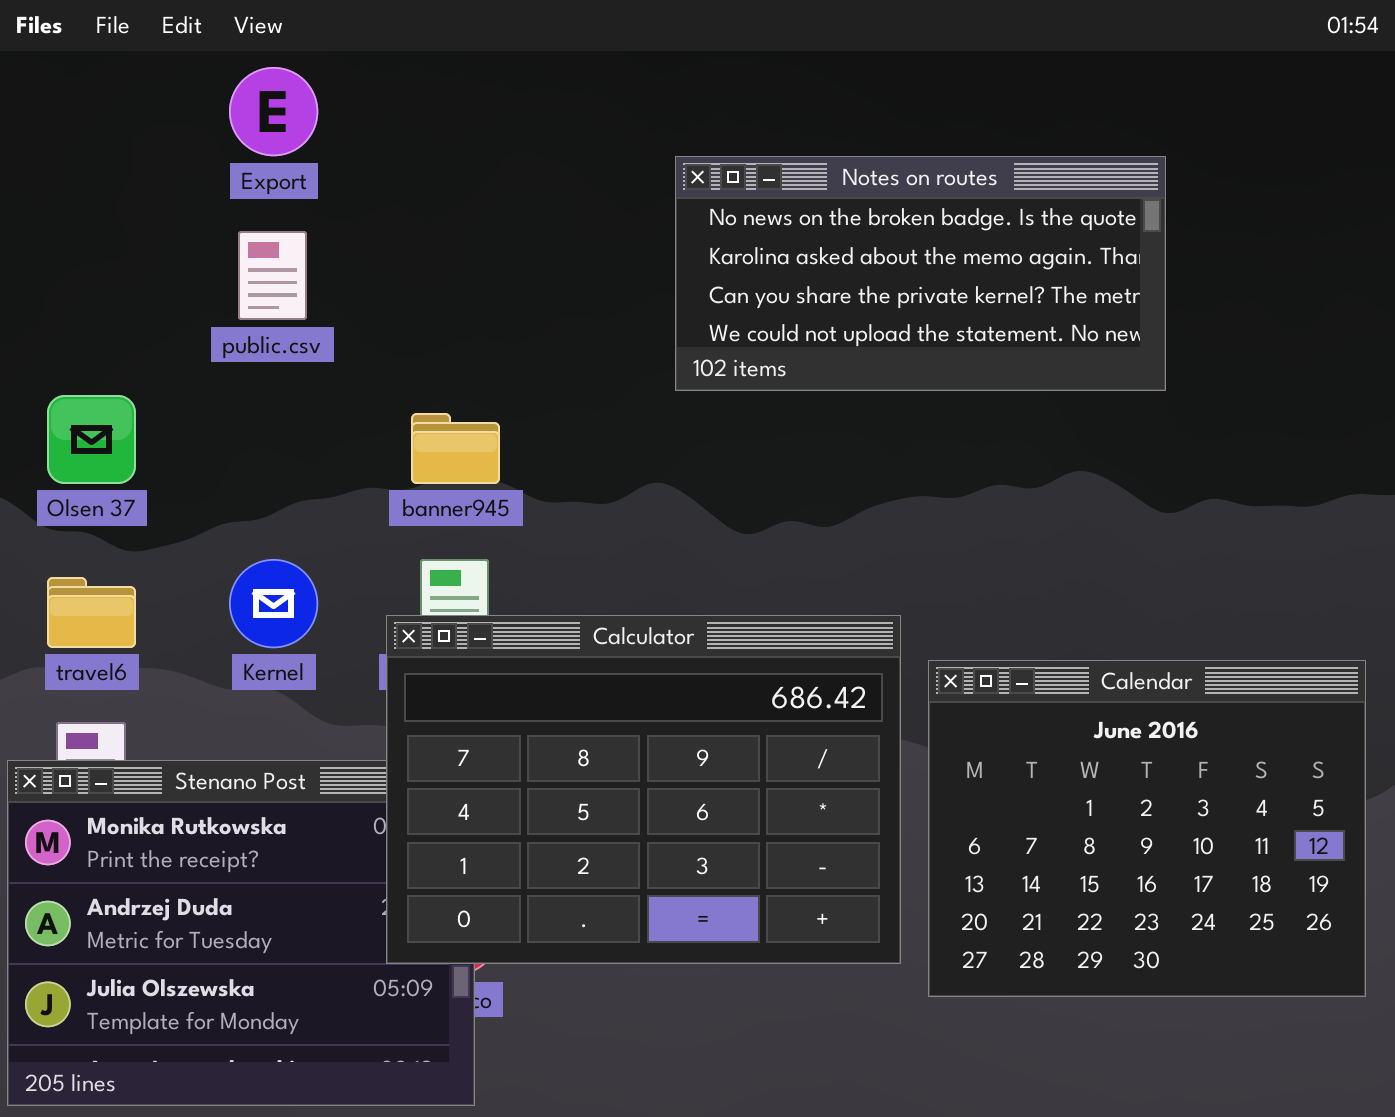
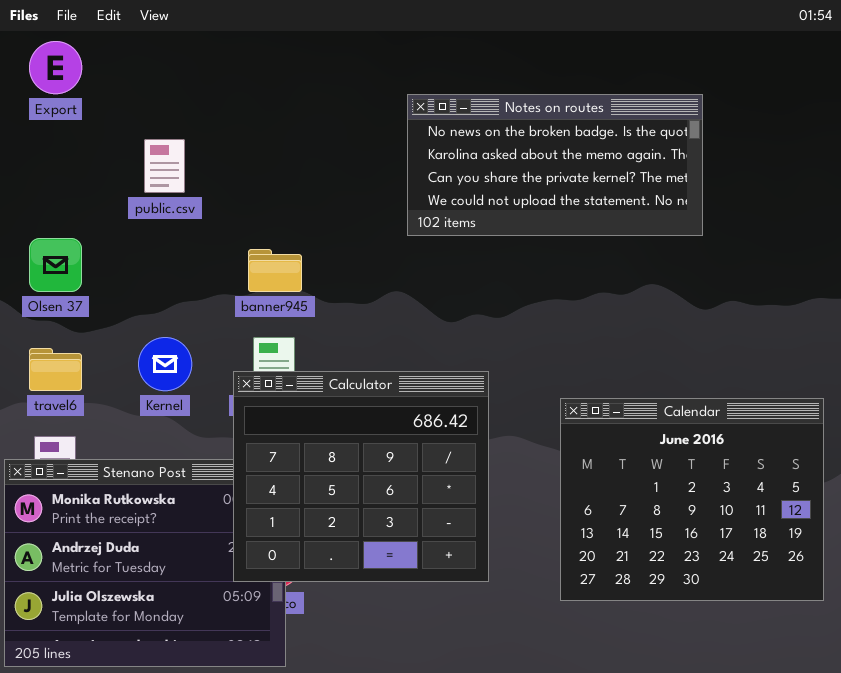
Export: [229,67,318,156] -> [29,41,82,94], moved
Calculator: [386,615,901,964] -> [233,371,489,582], resized

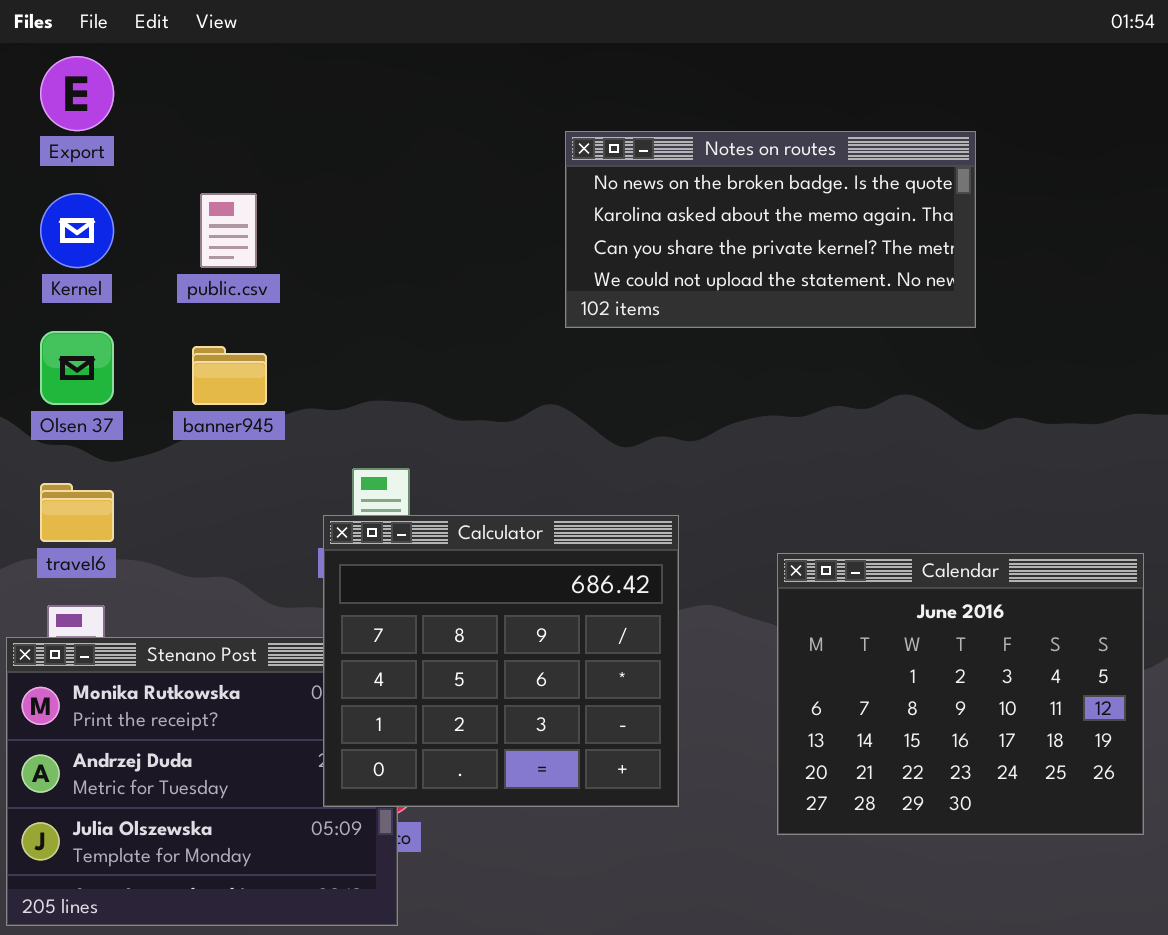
banner945: [248,249,302,292] -> [192,346,267,405], moved
Kernel: [138,337,192,391] -> [40,193,114,268], moved

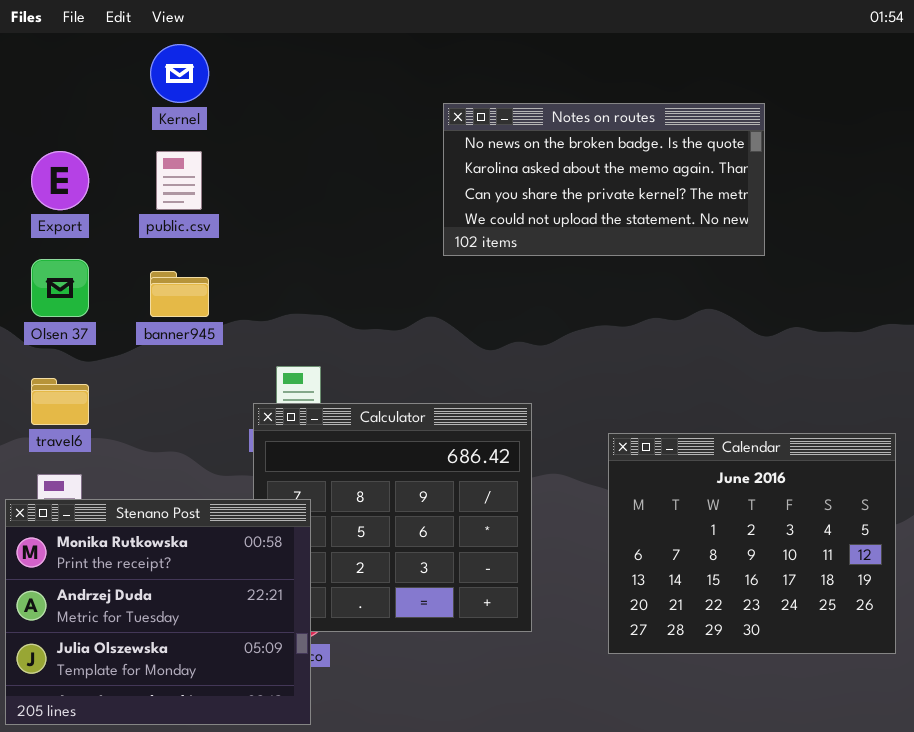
Export: [40,56,114,131] -> [31,151,89,210], moved
Kernel: [40,193,114,268] -> [150,44,209,103], moved
Stenano Post: [6,637,398,926] -> [5,499,311,725], raised

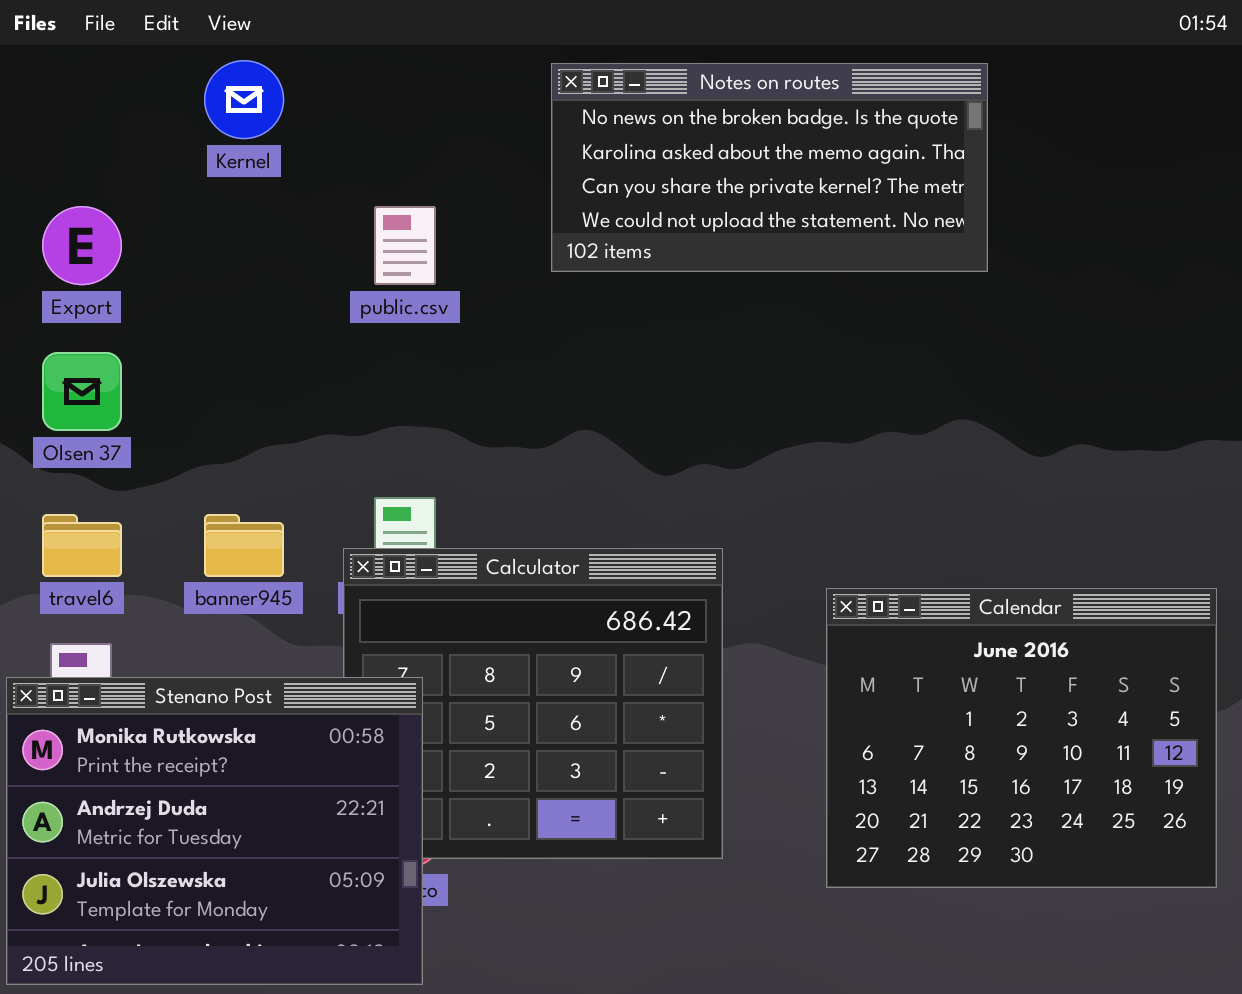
Notes on routes: [443,103,765,256] -> [551,63,988,272], moved
public.csv: [156,151,202,210] -> [374,206,436,285], moved
banner945: [150,271,209,317] -> [204,514,284,577], moved

